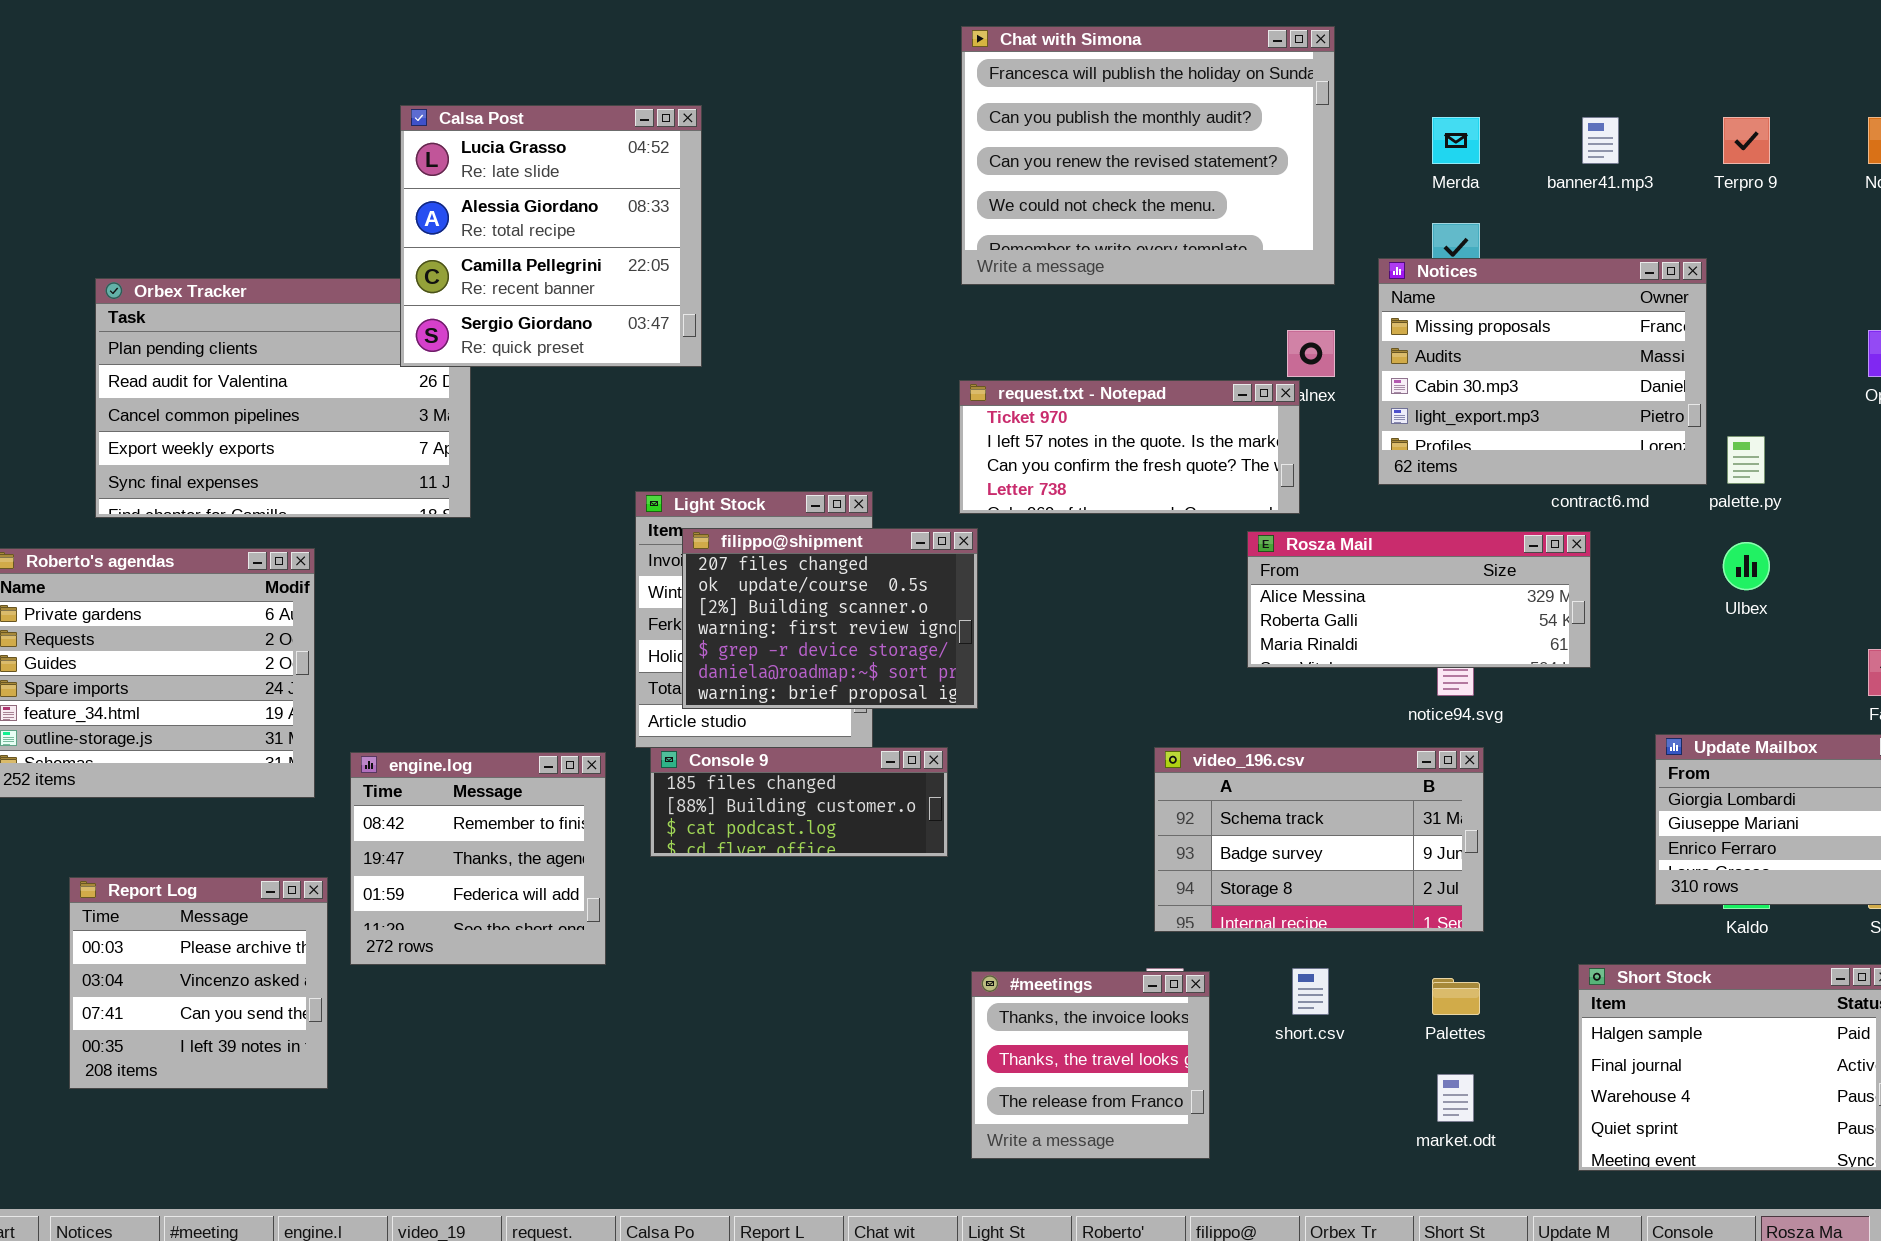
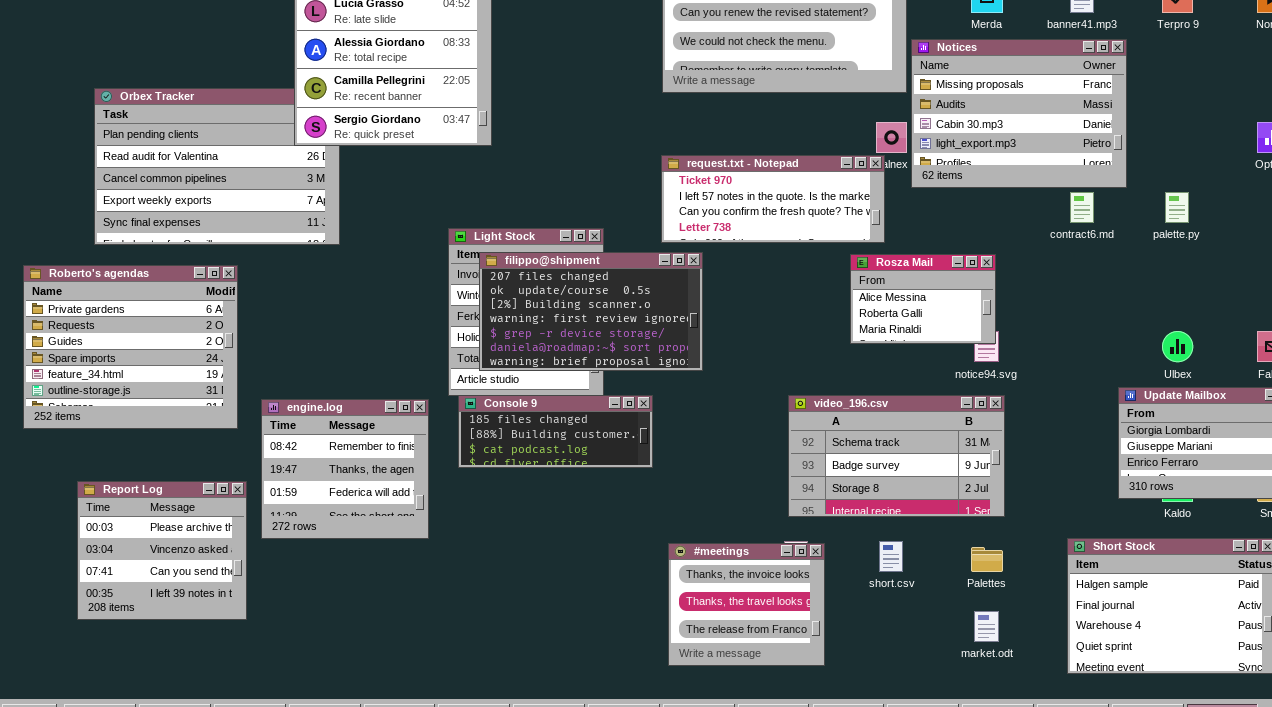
Notices: [1378,258,1707,485] -> [911,39,1127,188], moved
filippo@shipment: [682,528,978,709] -> [479,252,703,371], resized
Rosza Mail: [1247,531,1591,668] -> [850,254,996,344], resized
Ulbex: [1723,542,1770,590] -> [1162,331,1193,362], moved

